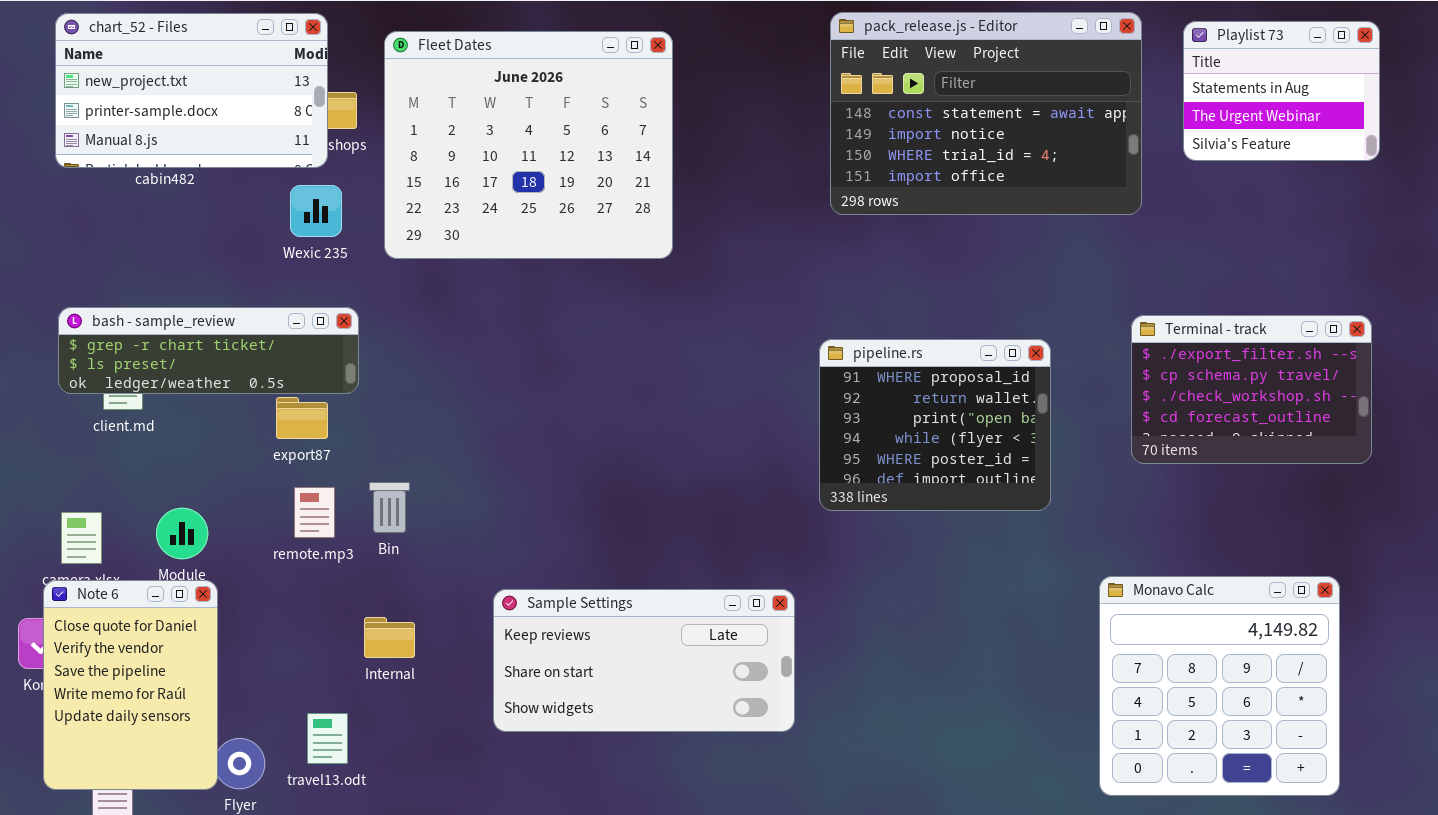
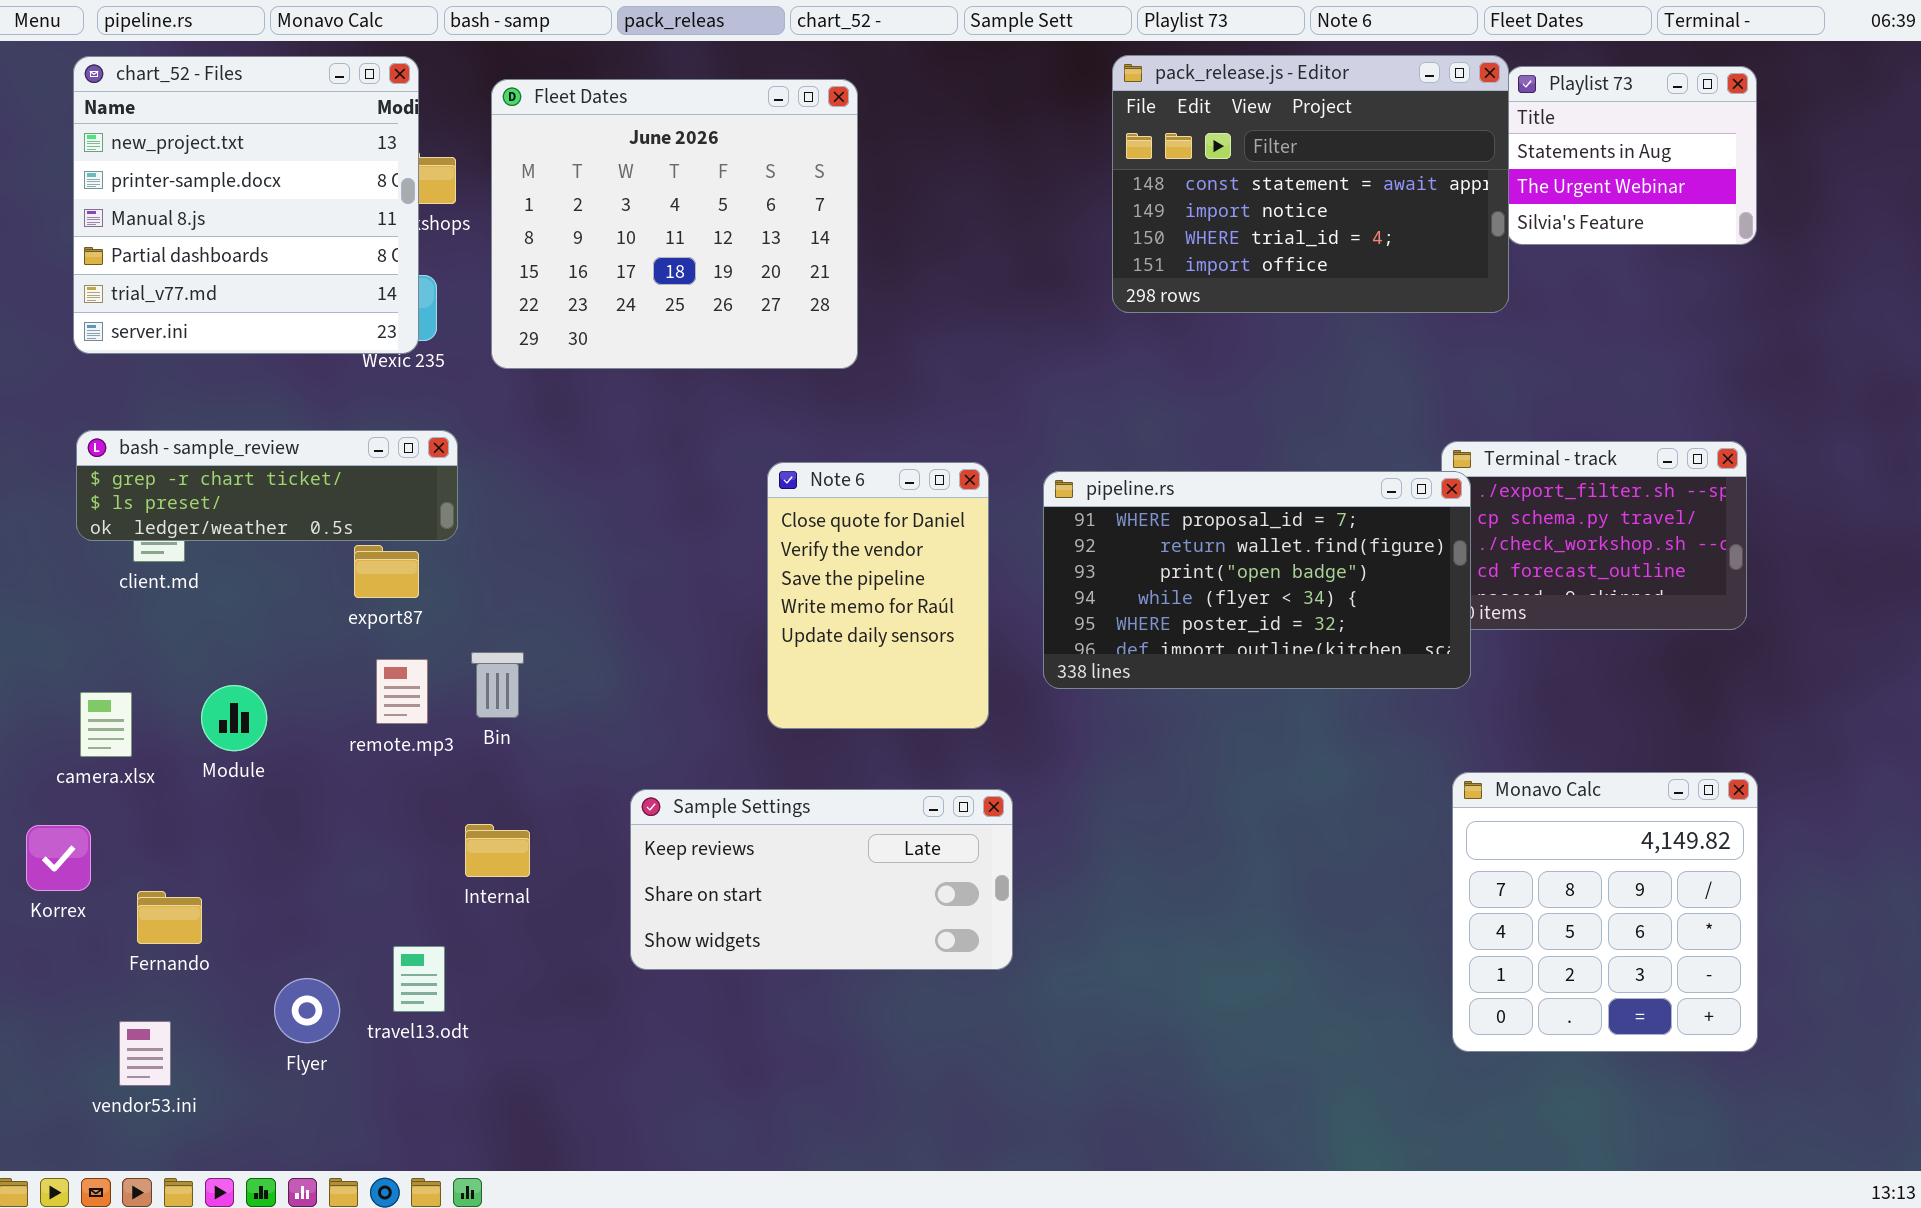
pack_release.js - Editor: [830,12,1142,215] -> [1112,55,1509,313], moved
chart_52 - Files: [55,13,328,168] -> [73,56,419,354], resized
pipeline.rs: [819,339,1051,511] -> [1043,471,1471,689], resized
Monavo Calc: [1099,576,1340,796] -> [1452,772,1758,1052], moved
Note 6: [43,580,218,790] -> [767,462,989,729], moved

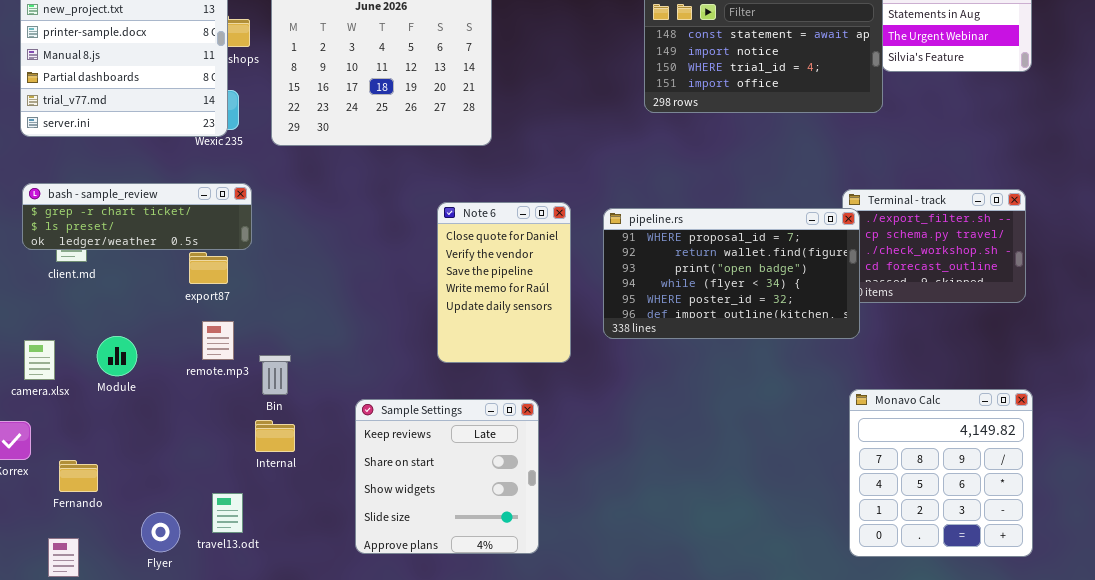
Bin: [471,652,524,718] -> [259,355,291,395], moved
Sample Settings: [630,789,1013,970] -> [355,399,539,554], resized

